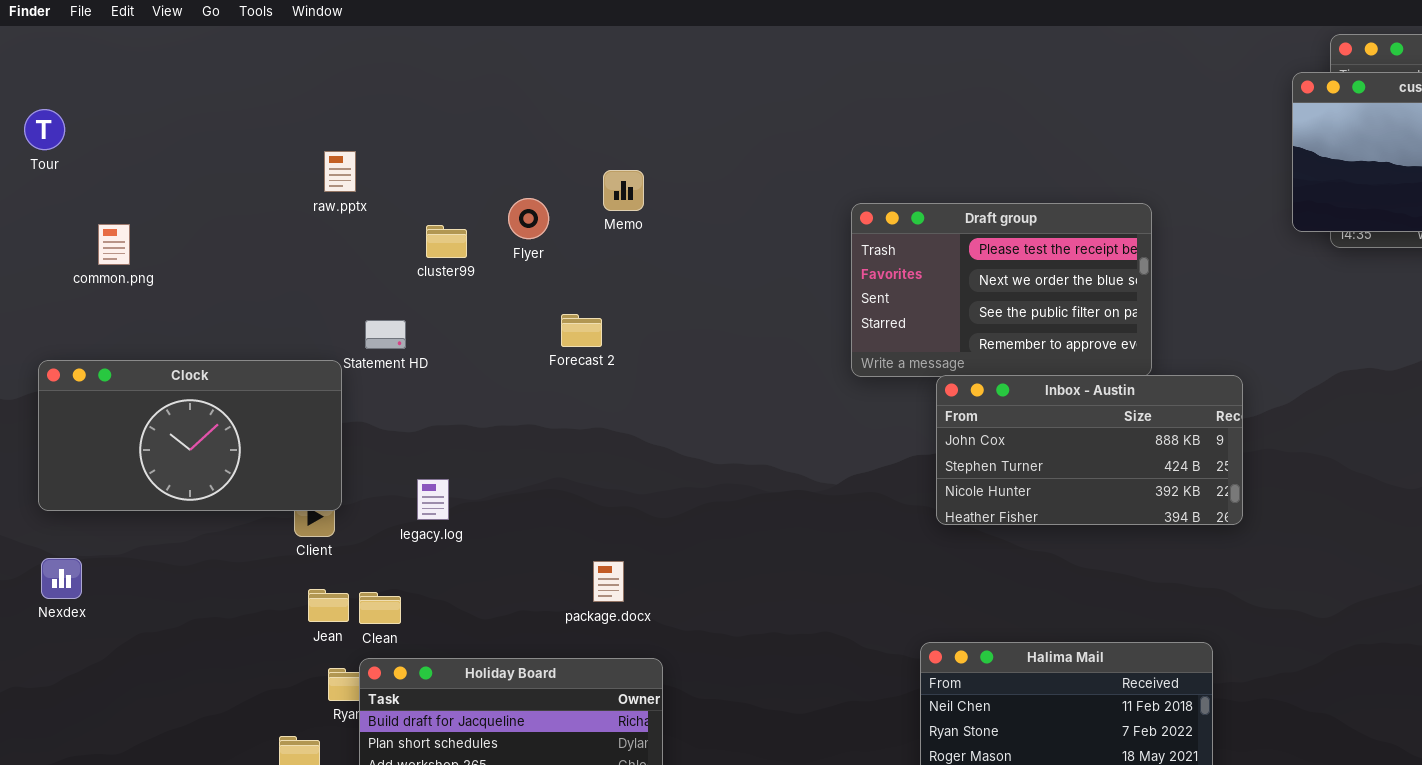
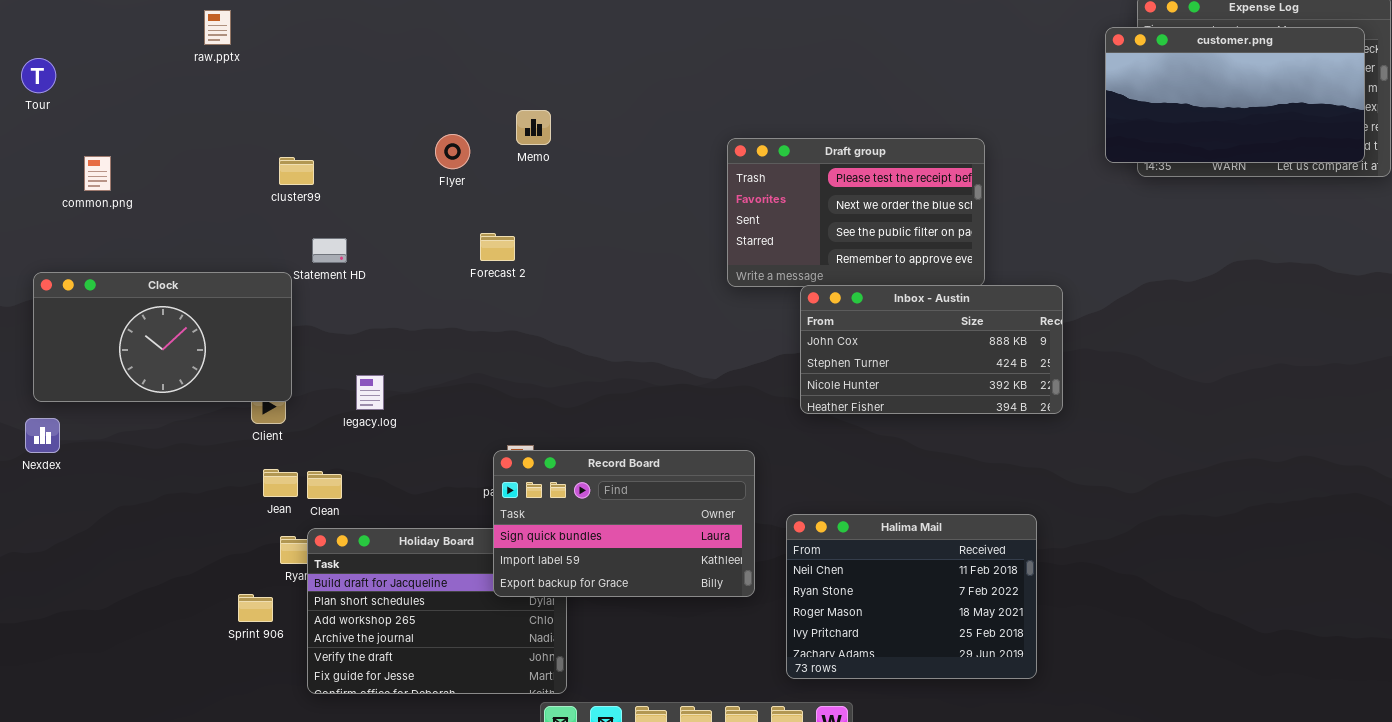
raw.pptx: [324,151,356,192] -> [204,10,231,45], moved
cluster99: [426,225,467,258] -> [279,157,314,185], moved
Nexdex: [41,558,82,599] -> [25,418,60,453], moved
Record Board: none -> [493,450,755,597], opened

